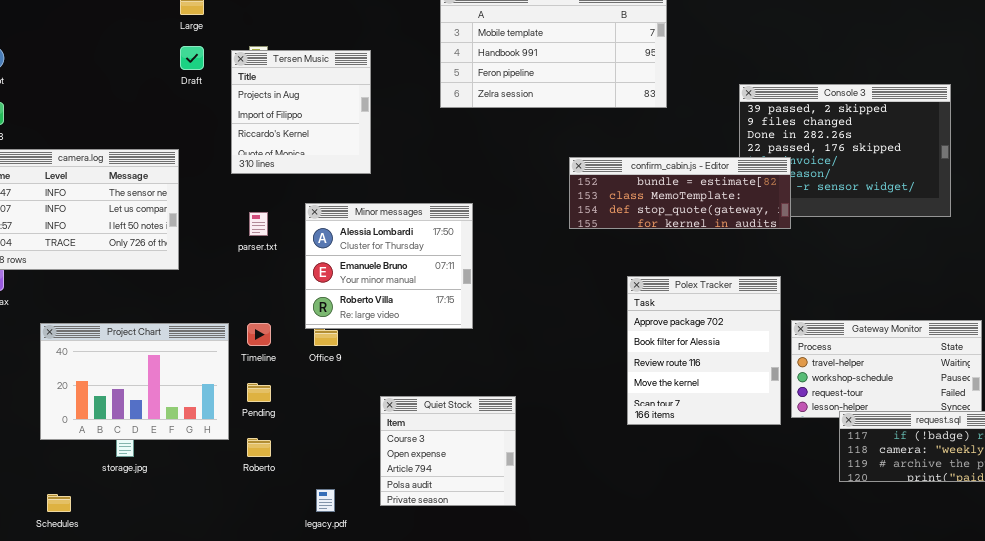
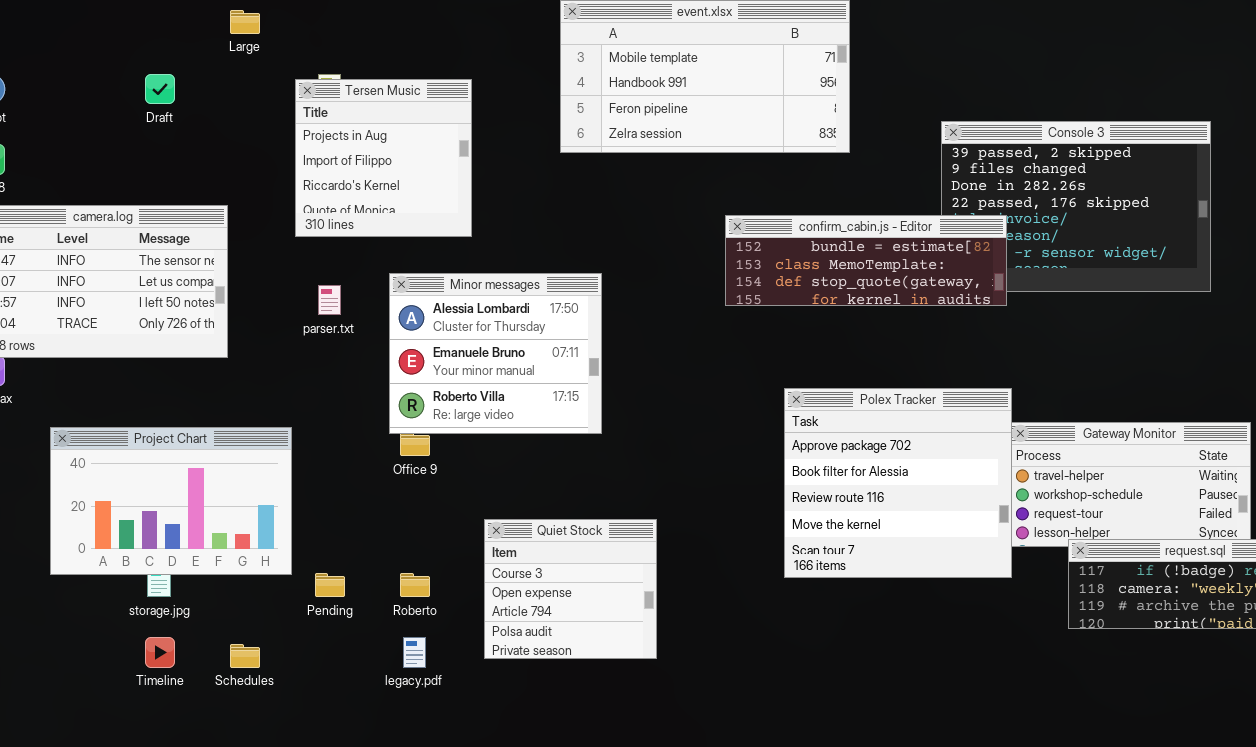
Draft: [180,46,204,70] -> [145,74,175,104], moved
Polex Tracker: [627,276,781,425] -> [784,388,1012,578], moved, resized
Timeline: [247,323,271,346] -> [145,637,175,668], moved
Pending: [247,383,271,402] -> [315,573,345,597], moved
Roberto: [247,438,271,457] -> [400,573,430,597], moved
Schedules: [47,494,71,512] -> [230,644,260,668], moved

